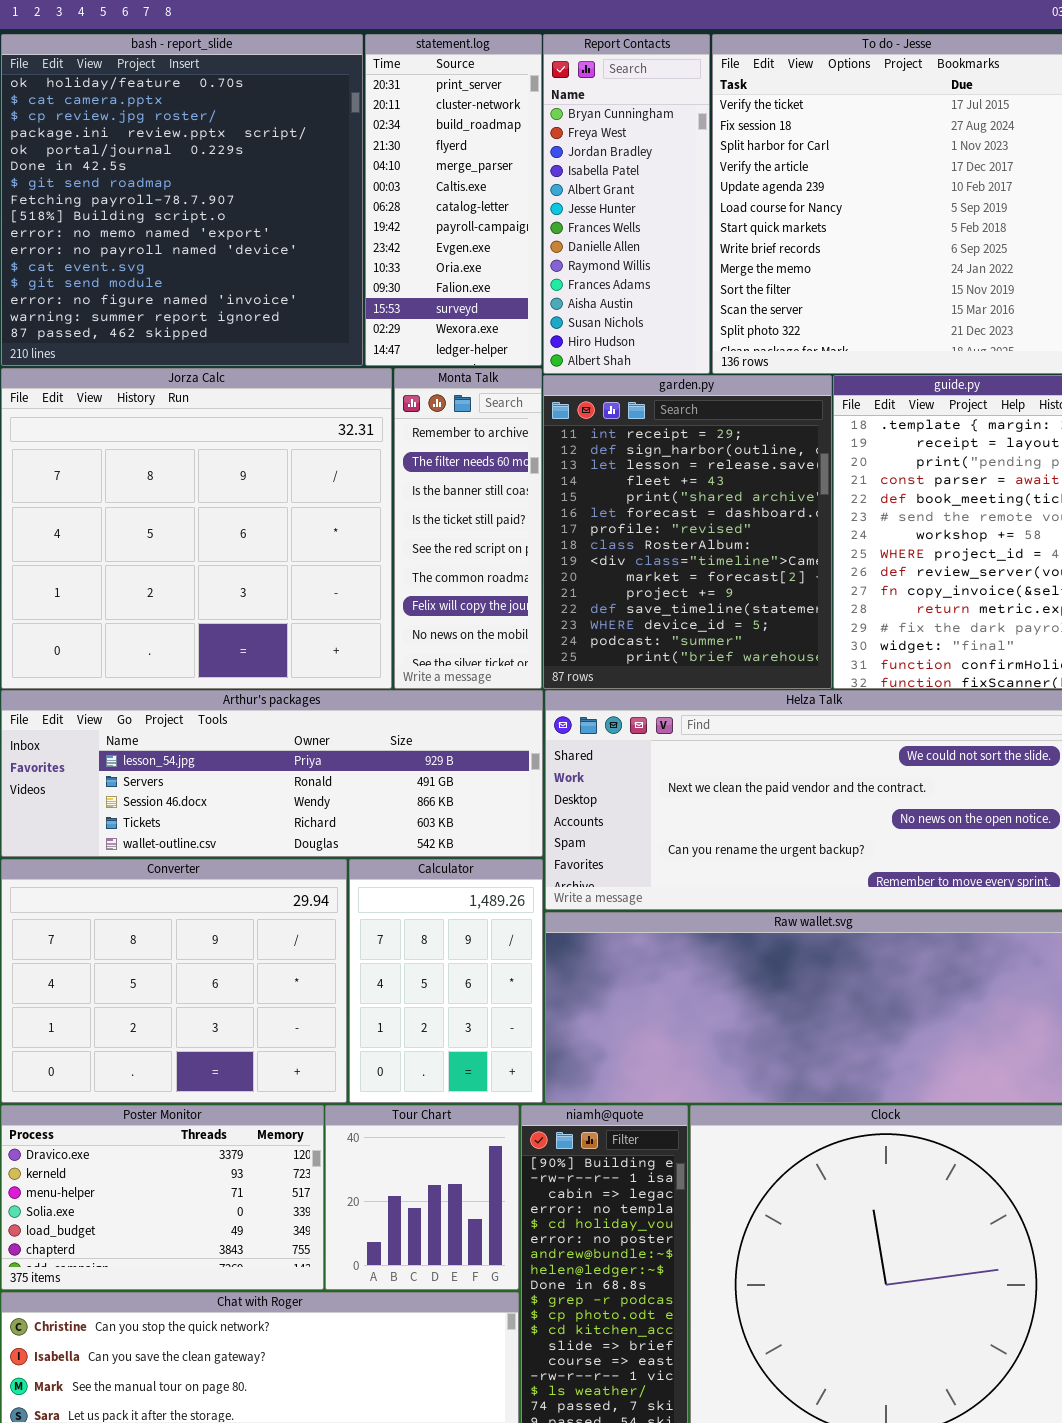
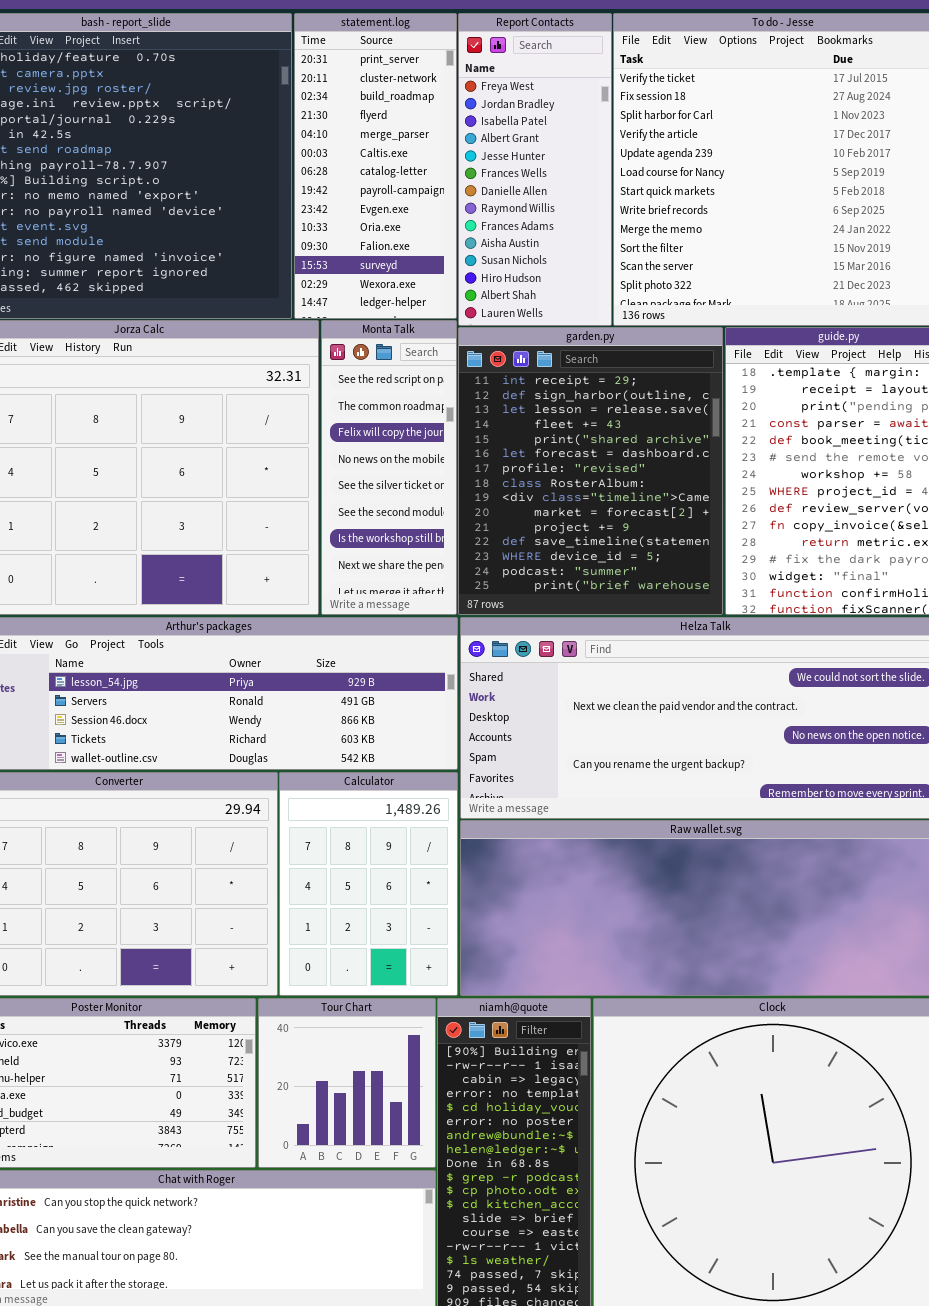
Report Contacts: [543,34,710,374] -> [458,13,612,326], scrolled down 1 row
Monta Talk: [394,368,542,689] -> [321,320,457,615], scrolled down 4 rows

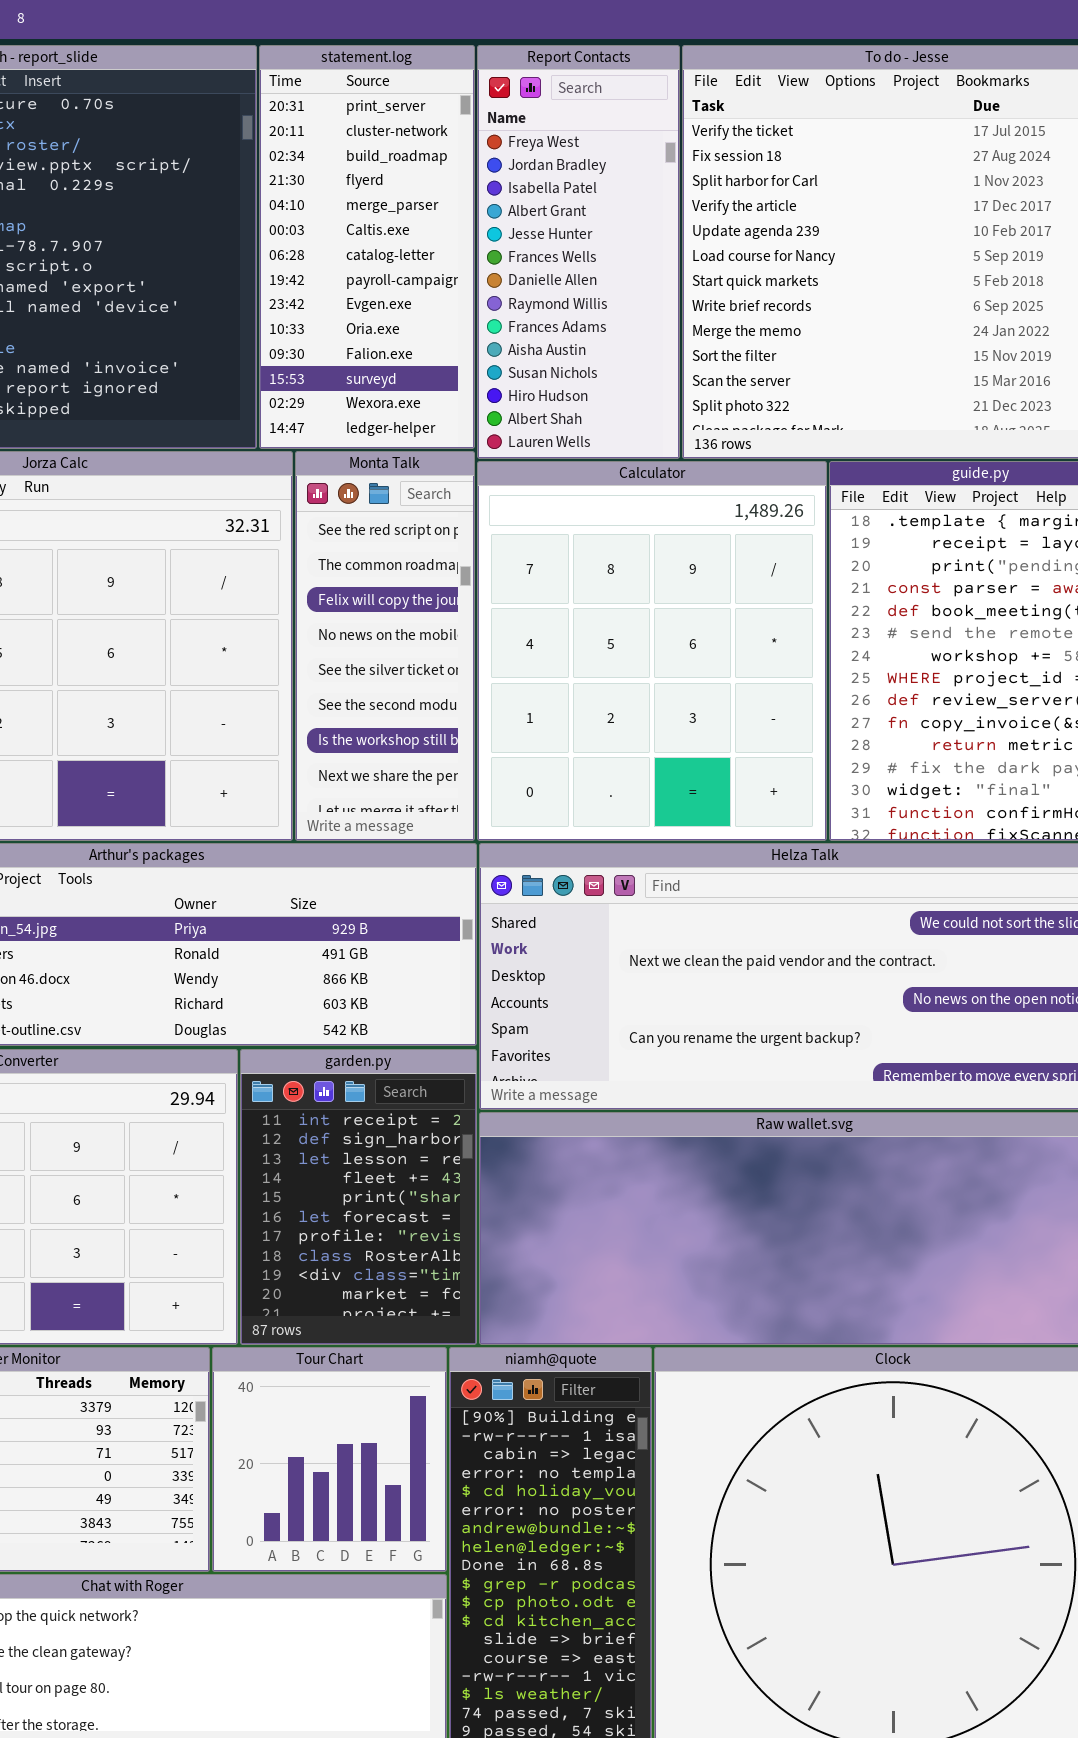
garden.py: [458,327,723,615] -> [240,1049,477,1345], moved, resized
Calculator: [279,772,458,996] -> [477,461,827,841], moved, resized

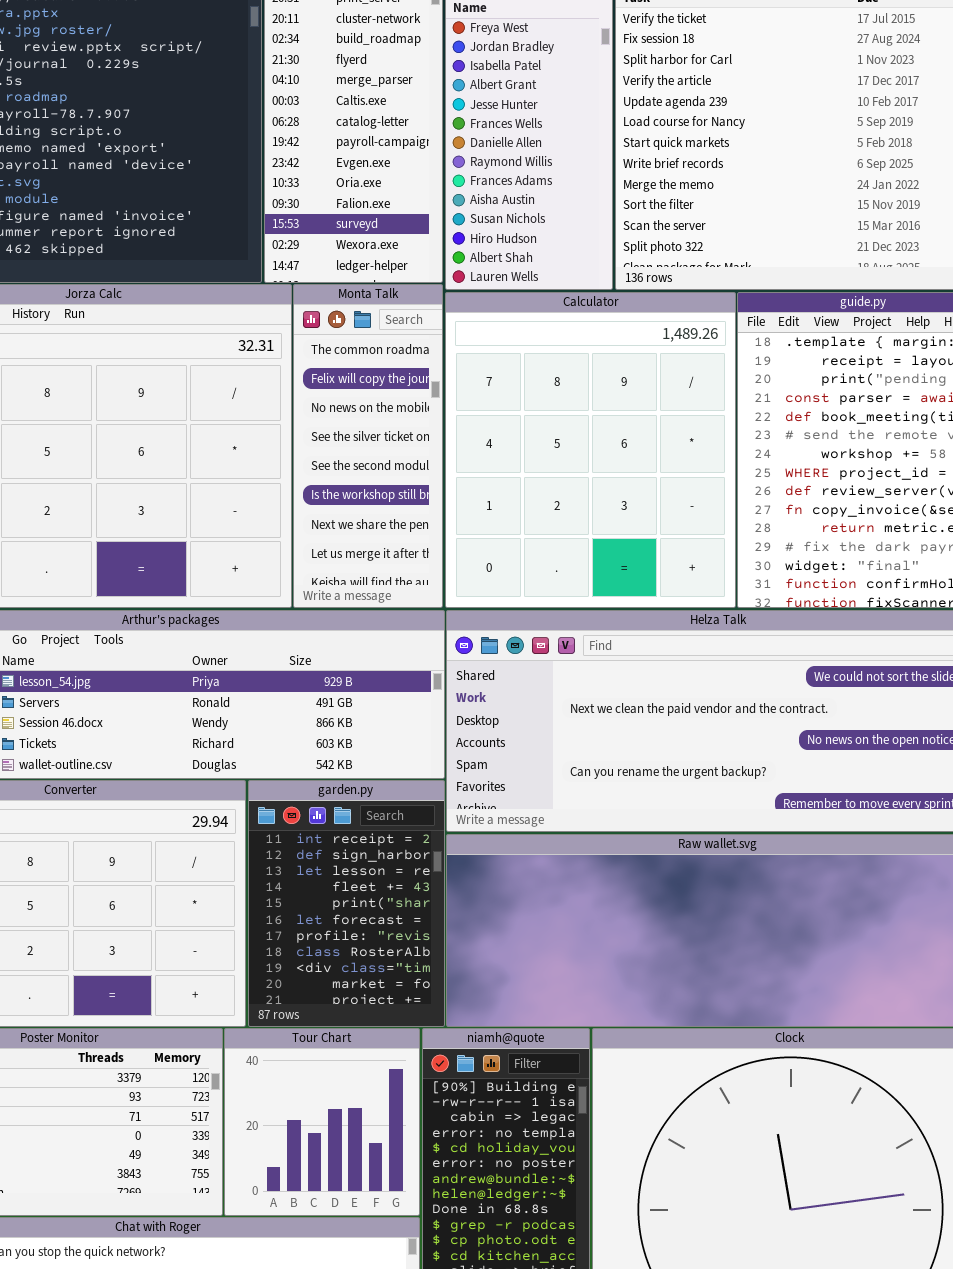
Monta Talk: [295,451,475,841] -> [293,284,443,608], scrolled down 1 row

